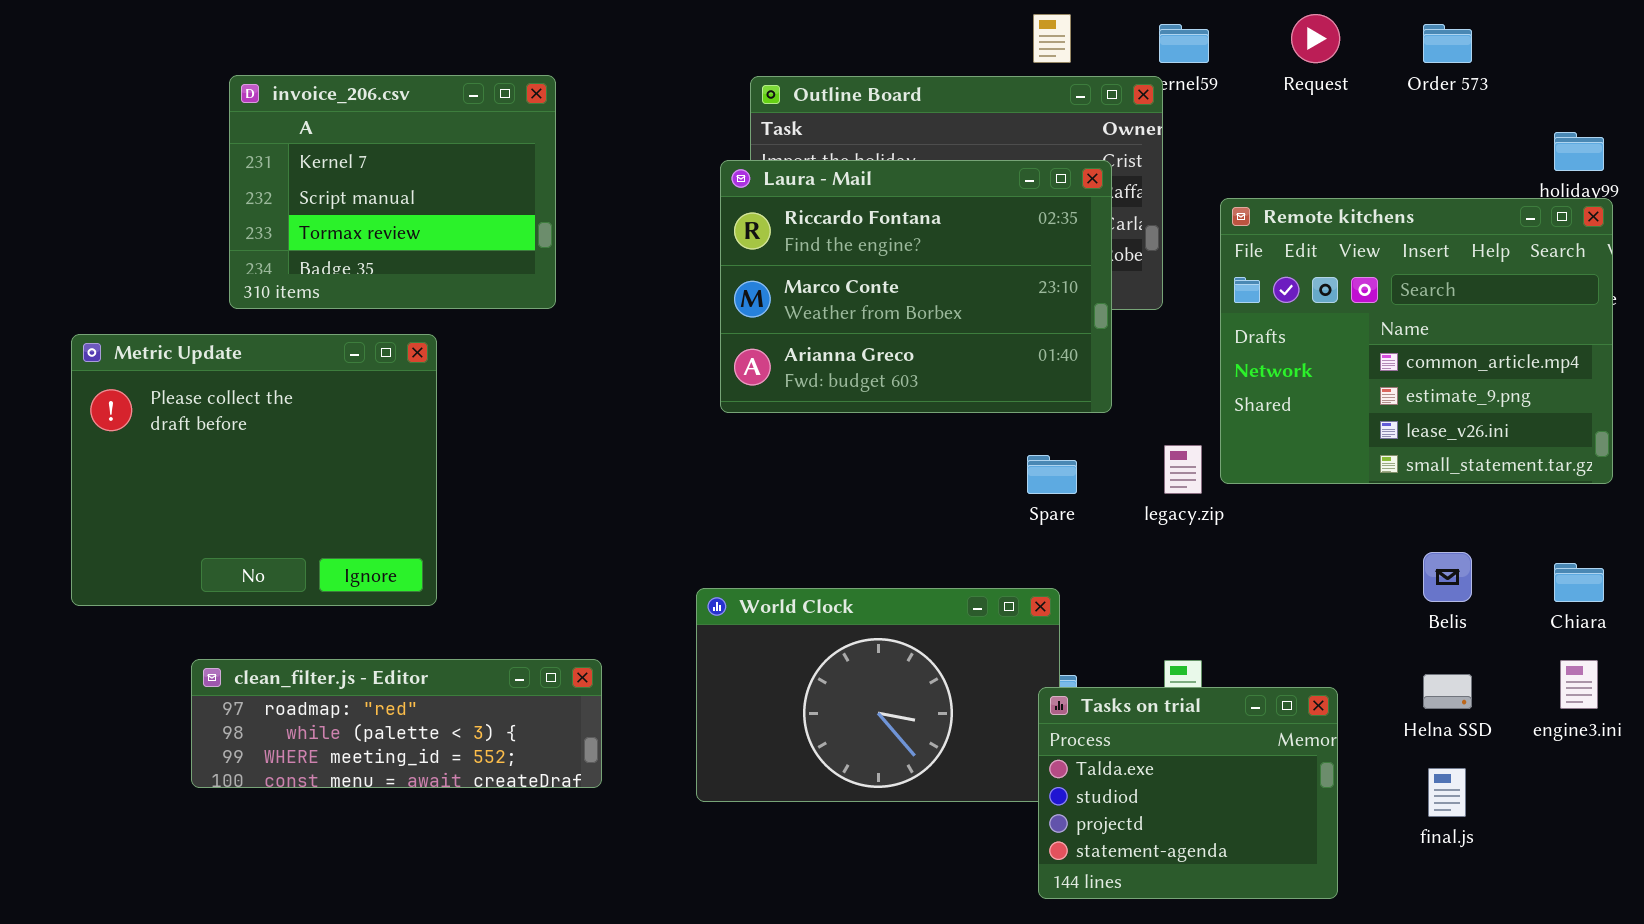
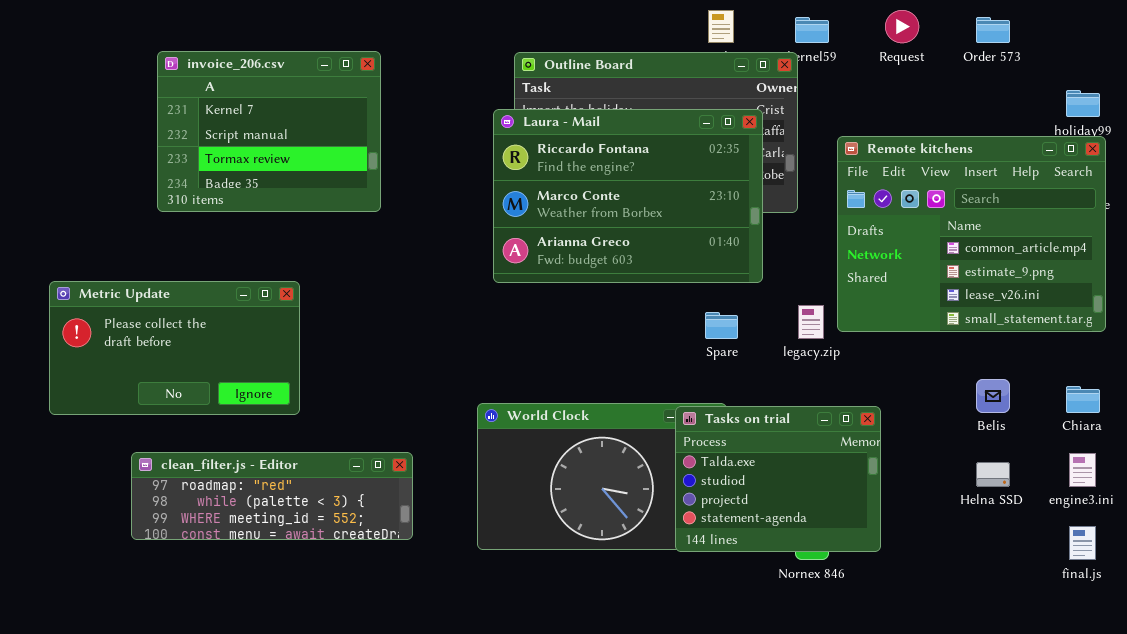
Metric Update: [71,334,437,606] -> [49,281,300,415], resized
Tasks on trial: [1038,687,1338,899] -> [675,406,881,552], moved
final.js: [1428,768,1466,817] -> [1069,526,1096,560], moved

